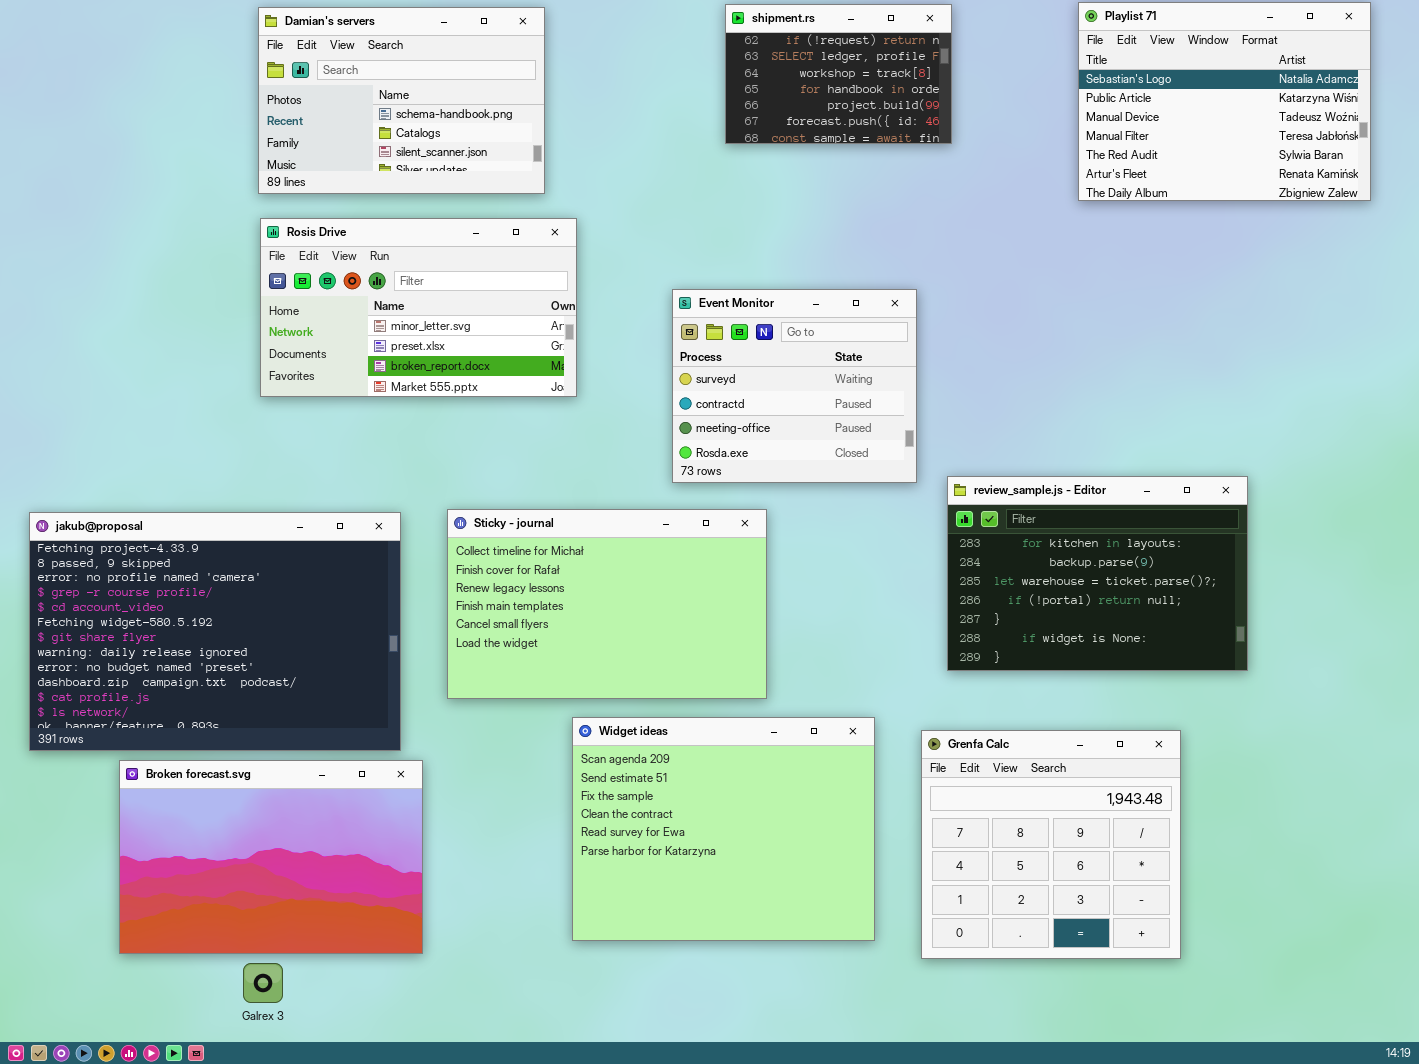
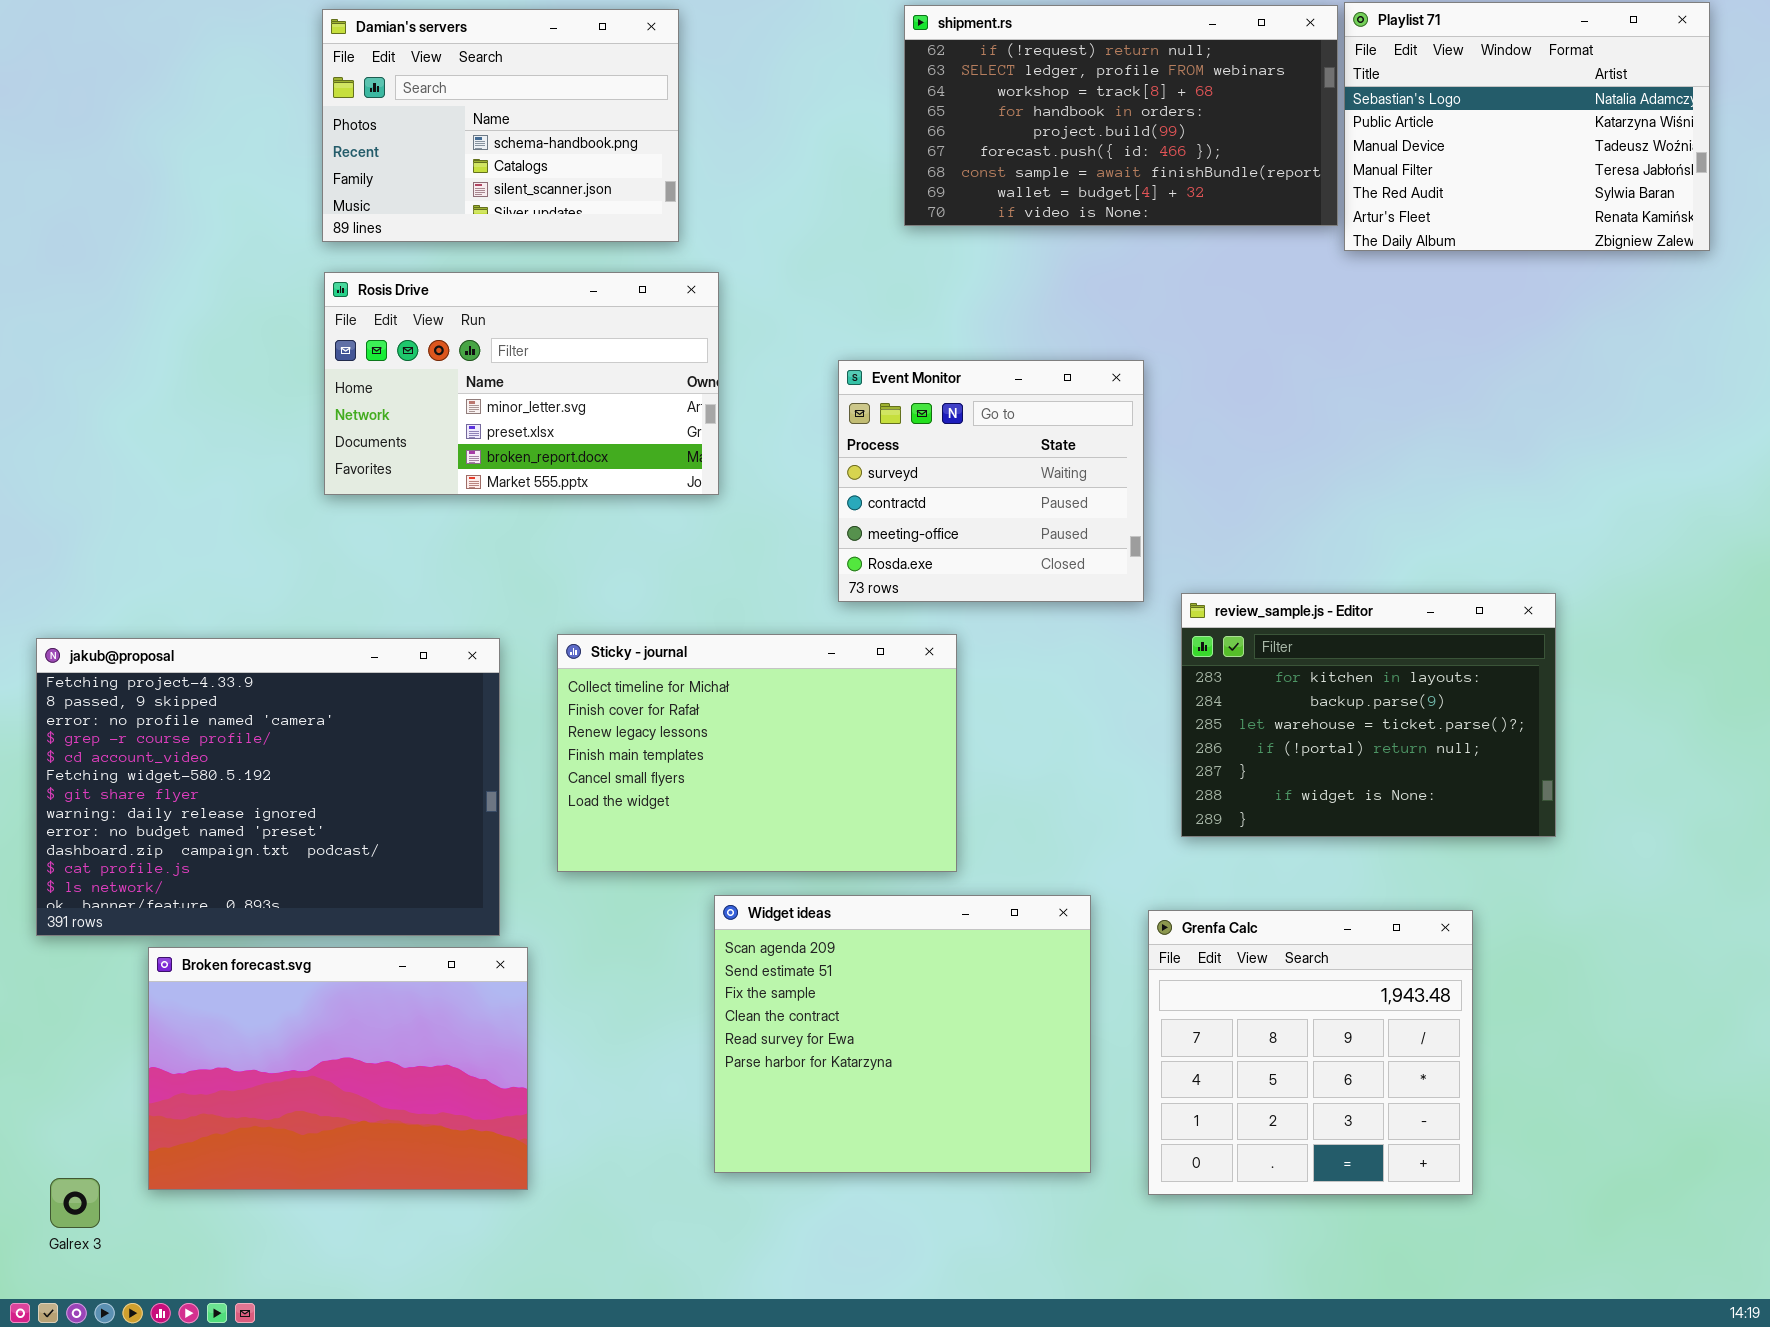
shipment.rs: [725,4,952,144] -> [904,5,1338,226], resized
Galrex 3: [243,963,283,1003] -> [50,1178,100,1228], moved

